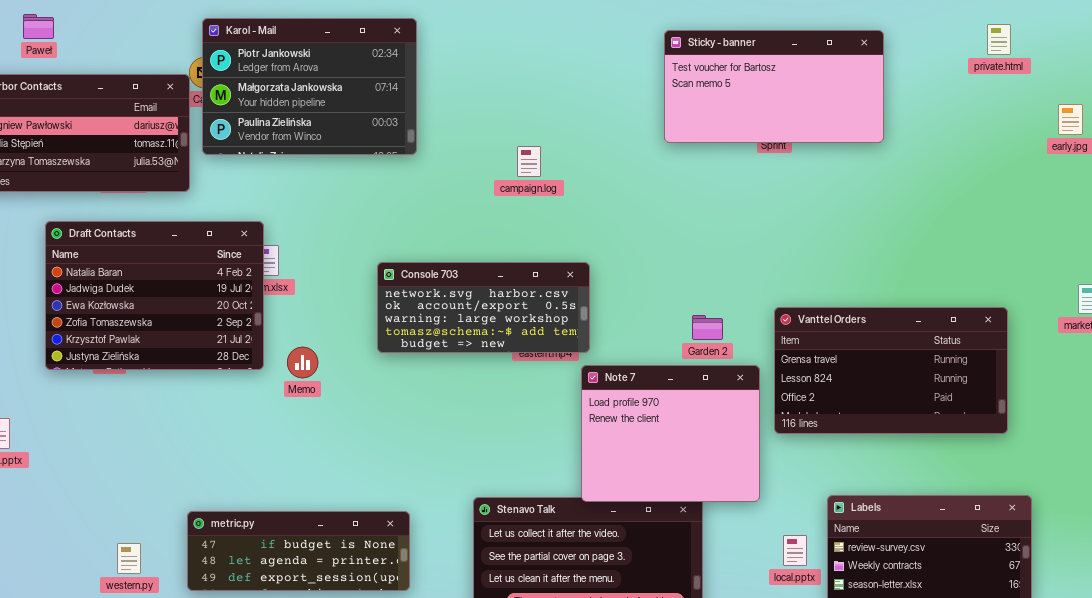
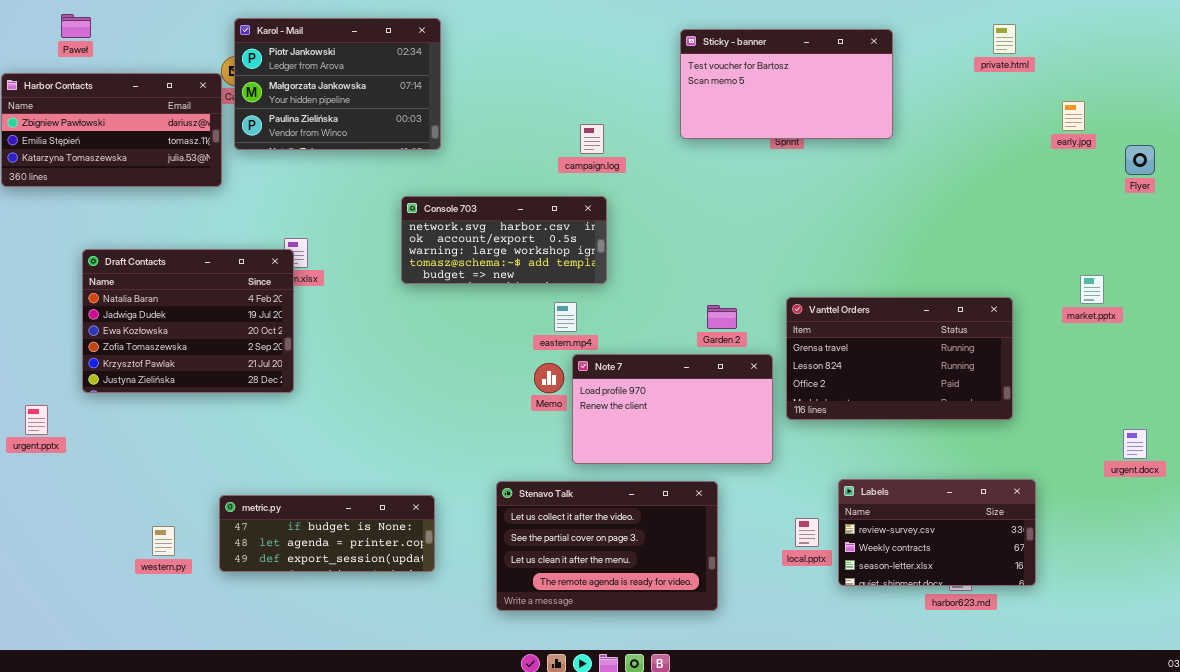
campaign.log: [517,146,541,177] -> [580,124,604,154], moved
Draft Contacts: [45,221,264,370] -> [82,249,294,393], moved
Console 703: [377,262,590,353] -> [401,196,607,284], moved
Memo: [287,347,318,378] -> [534,363,564,393], moved
Note 7: [581,365,760,502] -> [572,354,773,464], resized

